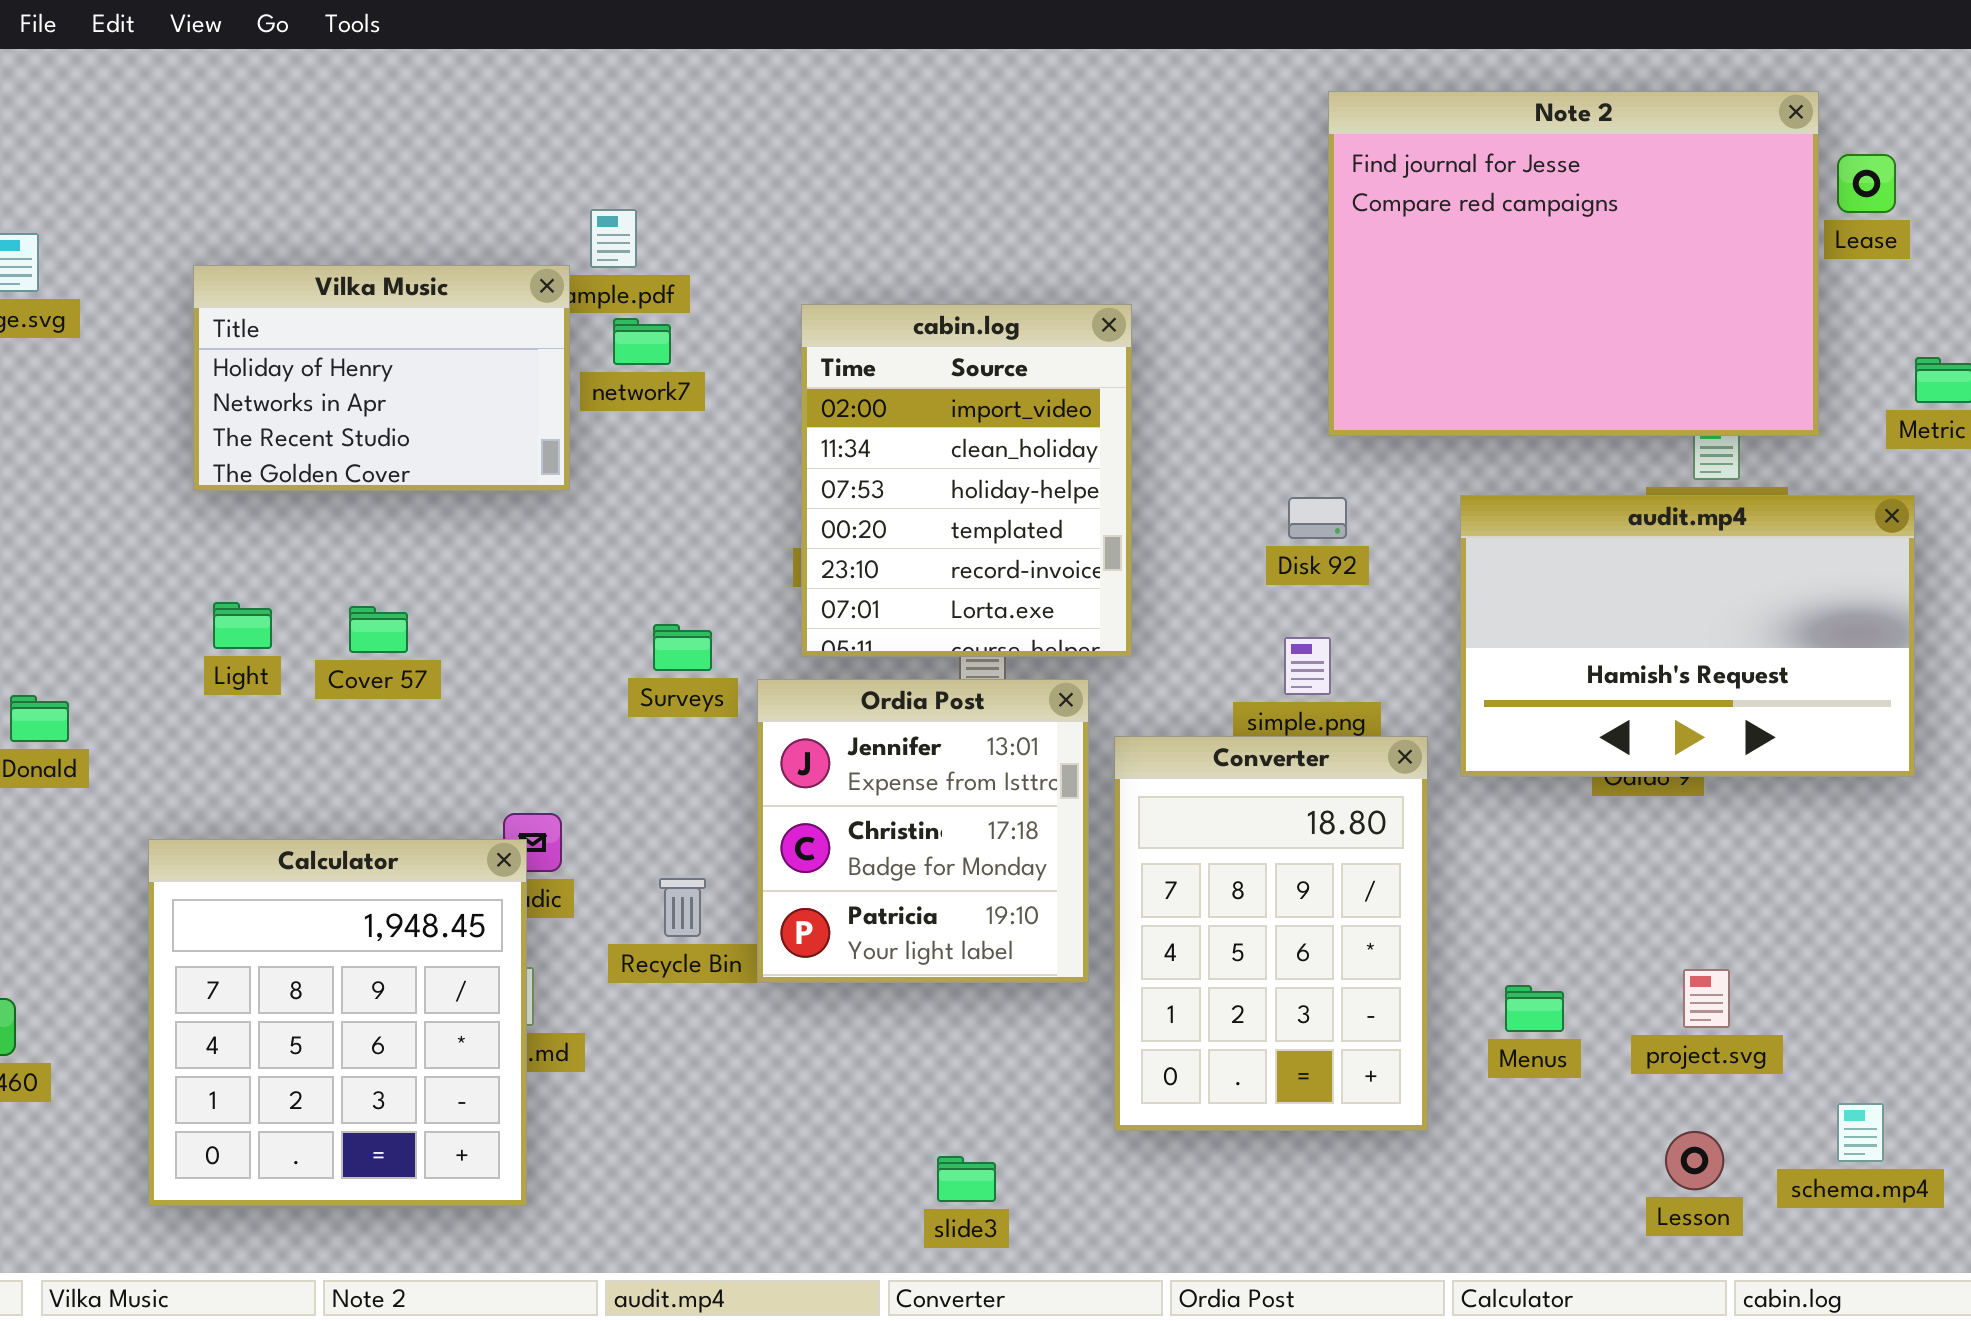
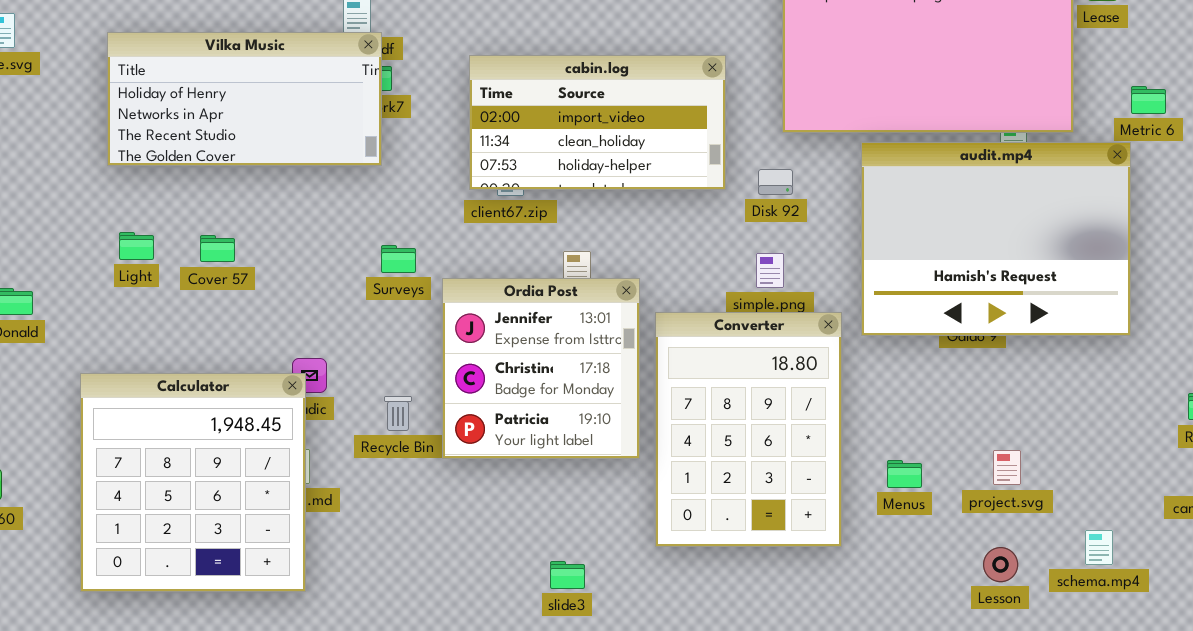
Vilka Music: [193,265,570,491] -> [107,32,382,166], resized
cabin.log: [801,304,1132,657] -> [469,55,726,190], resized
audit.mp4: [1460,495,1915,777] -> [861,142,1131,336], resized

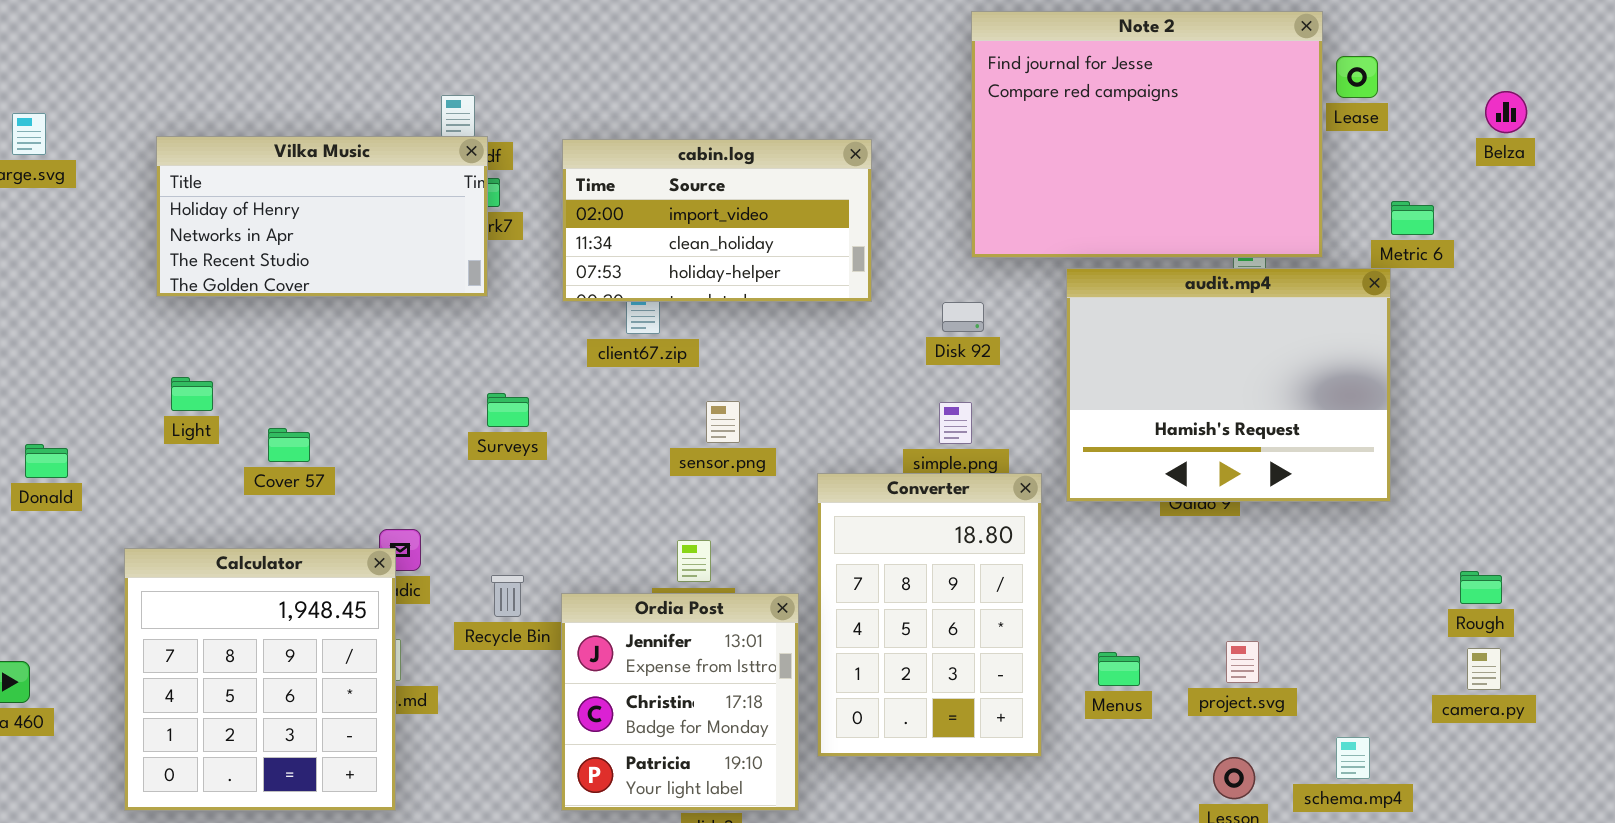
cabin.log: [469,55,726,190] -> [562,139,872,302], moved
Cover 57: [200,235,235,262] -> [268,428,310,462], moved
Ordia Post: [442,278,640,459] -> [561,593,799,811], moved

